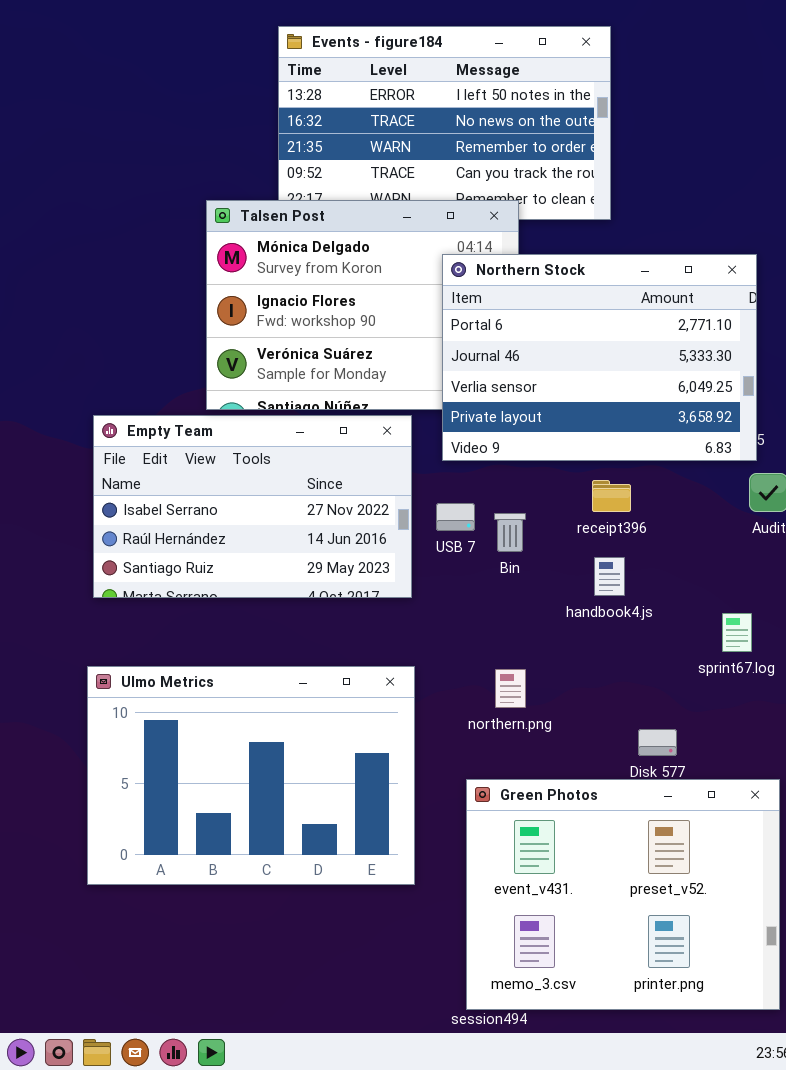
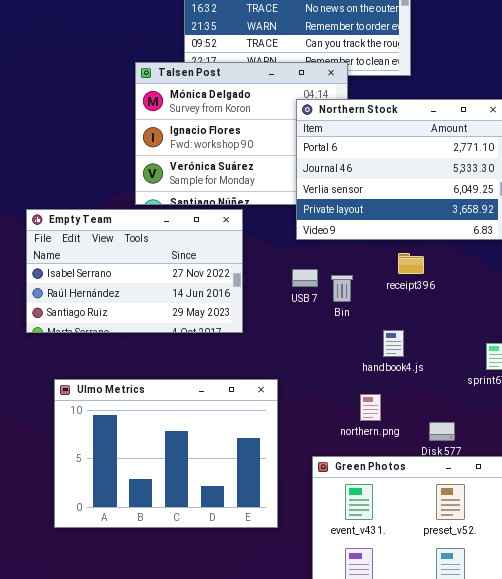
Empty Team: [93,415,412,598] -> [26,209,243,333], moved
handbook4.js: [594,557,625,596] -> [383,330,404,357], moved
northern.png: [495,669,526,708] -> [360,394,381,421], moved

